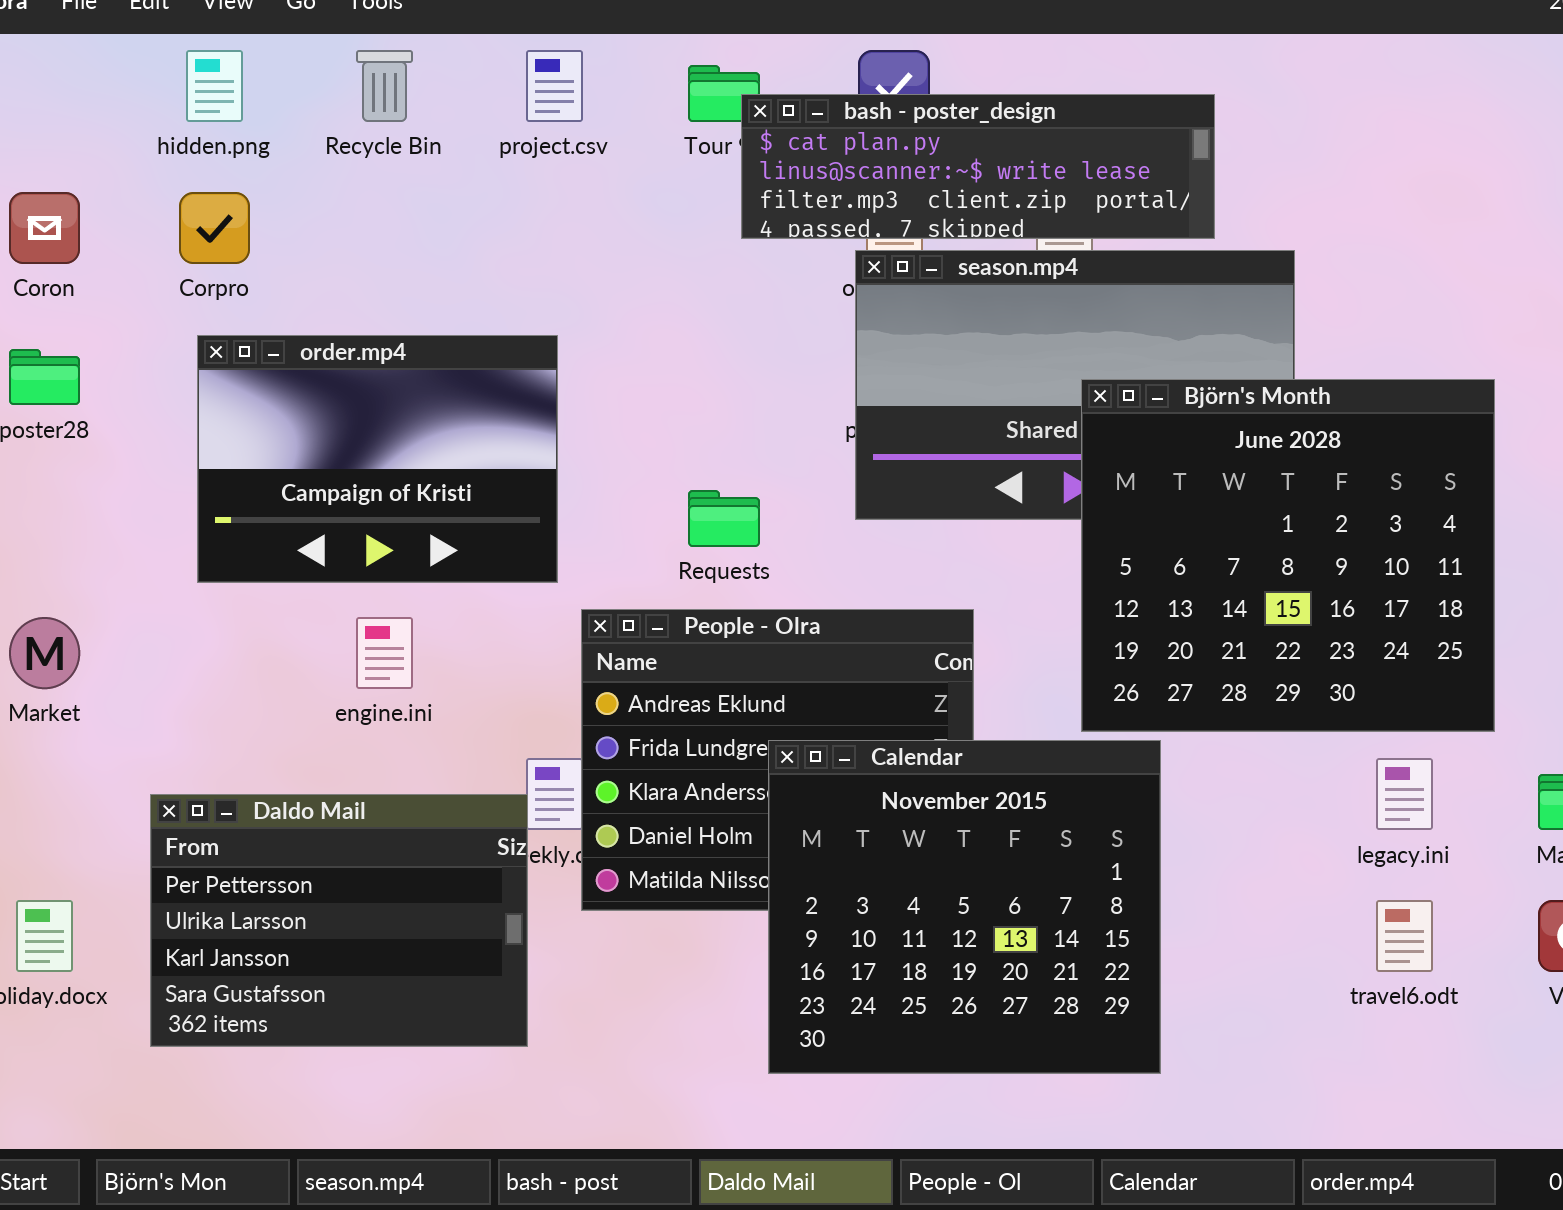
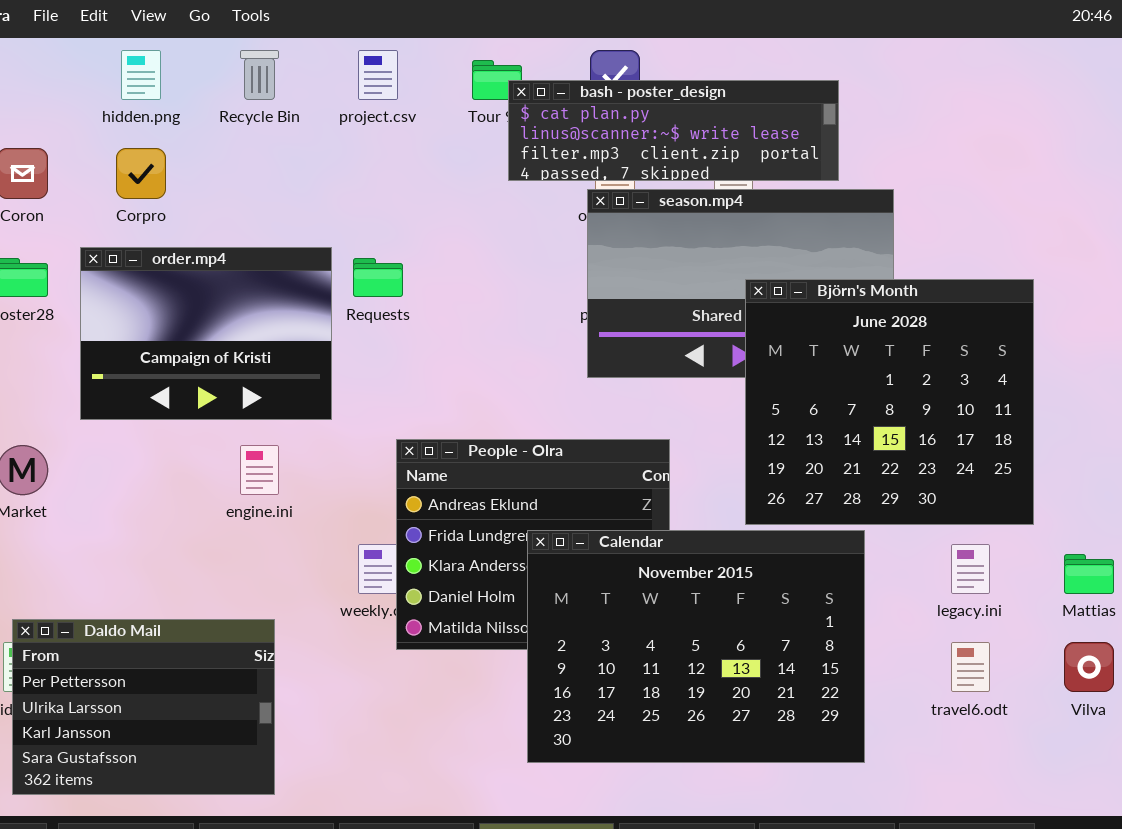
order.mp4: [197,335,558,583] -> [80,247,332,420], moved
Requests: [688,490,760,547] -> [353,258,403,297], moved
Calendar: [768,740,1161,1074] -> [527,530,865,763], resized
Daldo Mail: [150,794,528,1047] -> [12,619,275,795], moved

